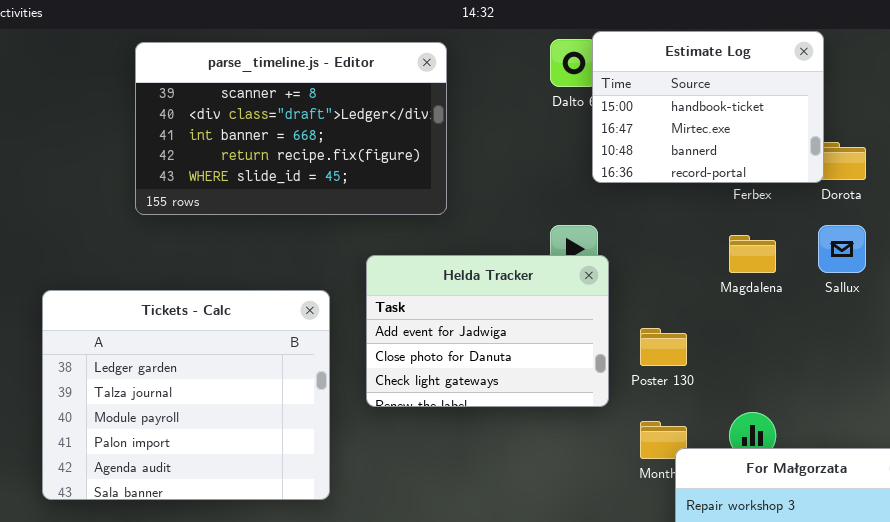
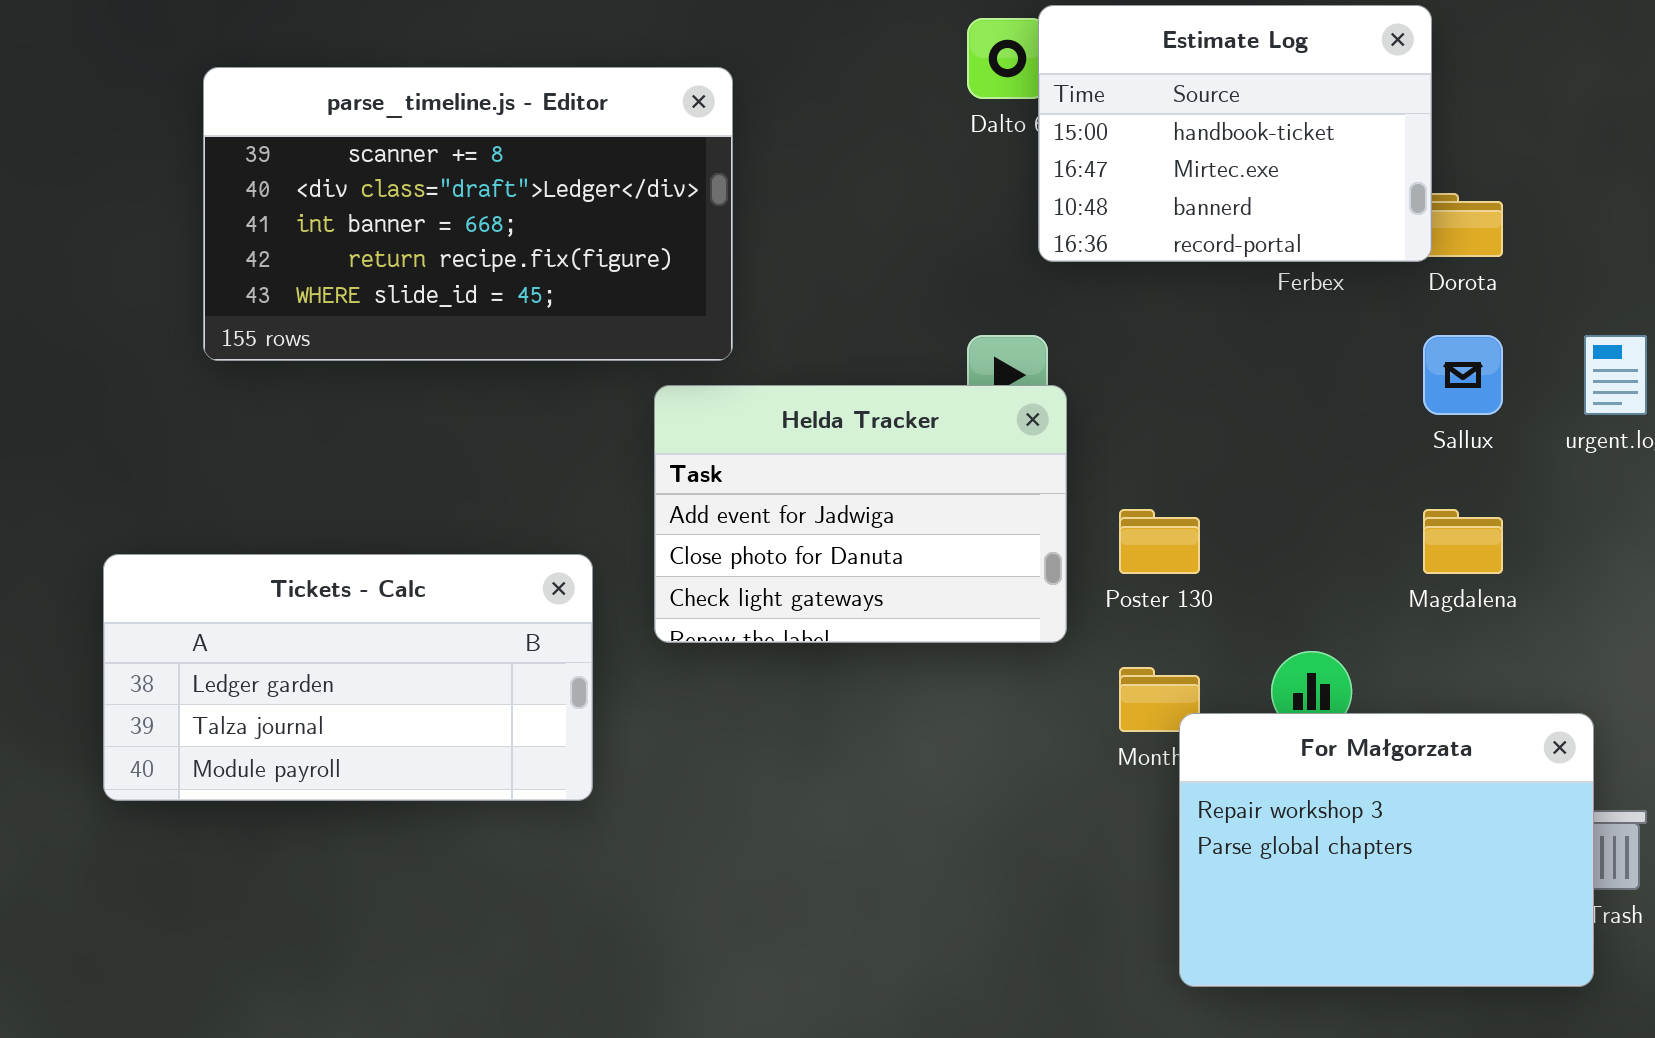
parse_timeline.js - Editor: [135,42,447,215] -> [203,67,733,361], moved
Magdalena: [729,235,776,273] -> [1423,509,1503,574], moved
Tickets - Calc: [42,290,330,500] -> [103,554,593,801], resized

